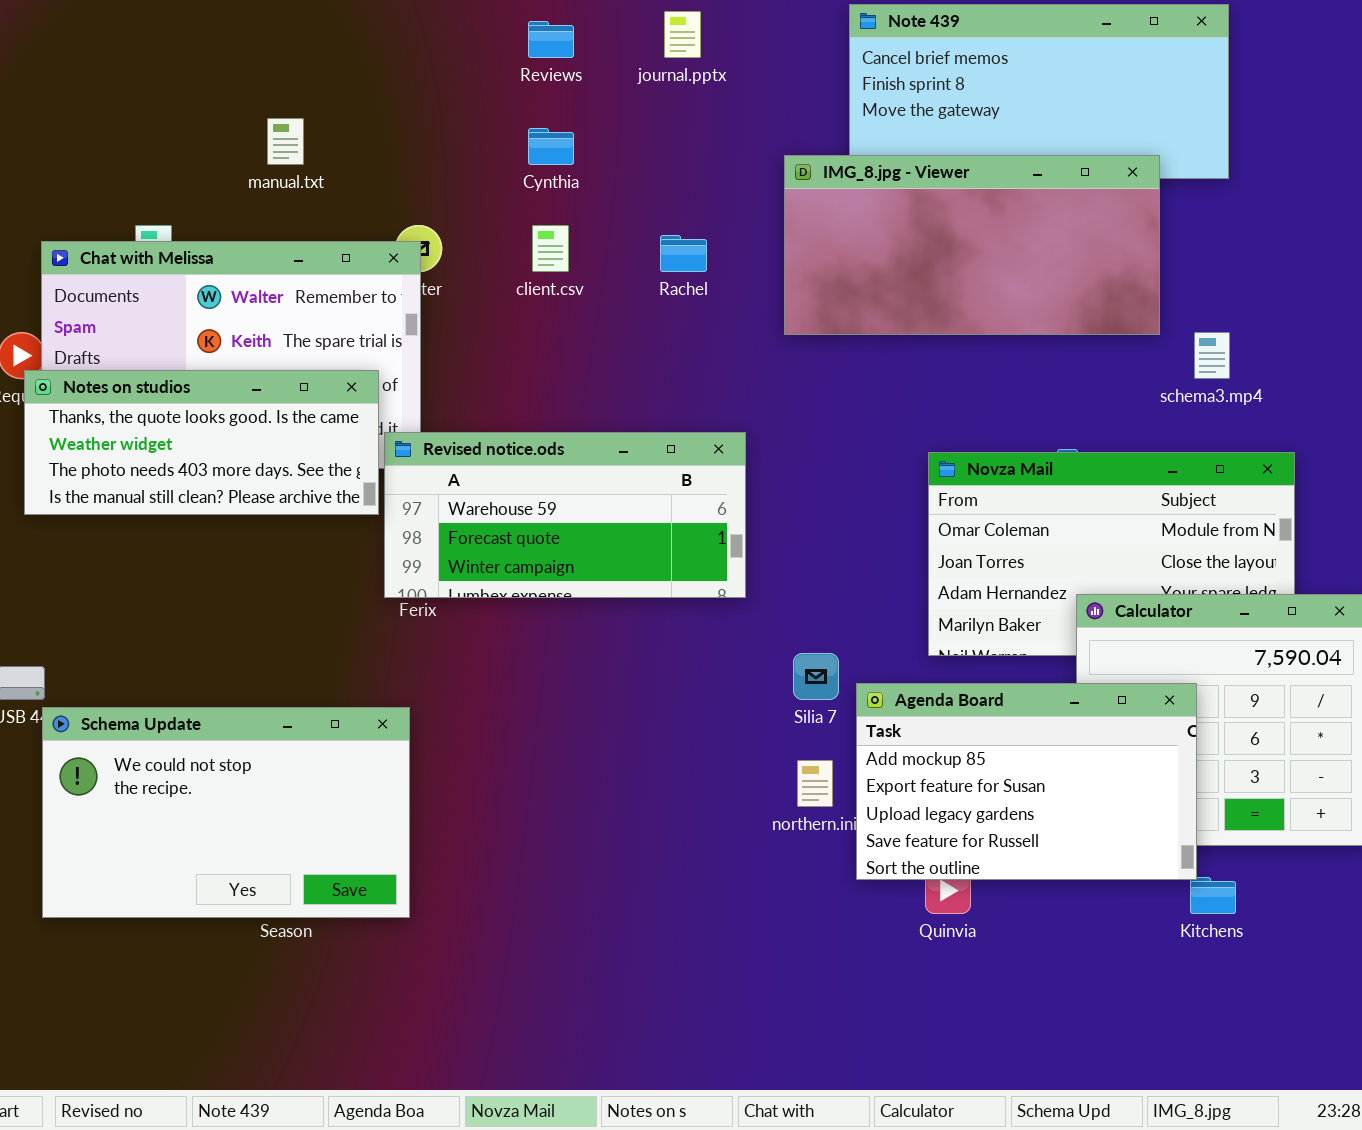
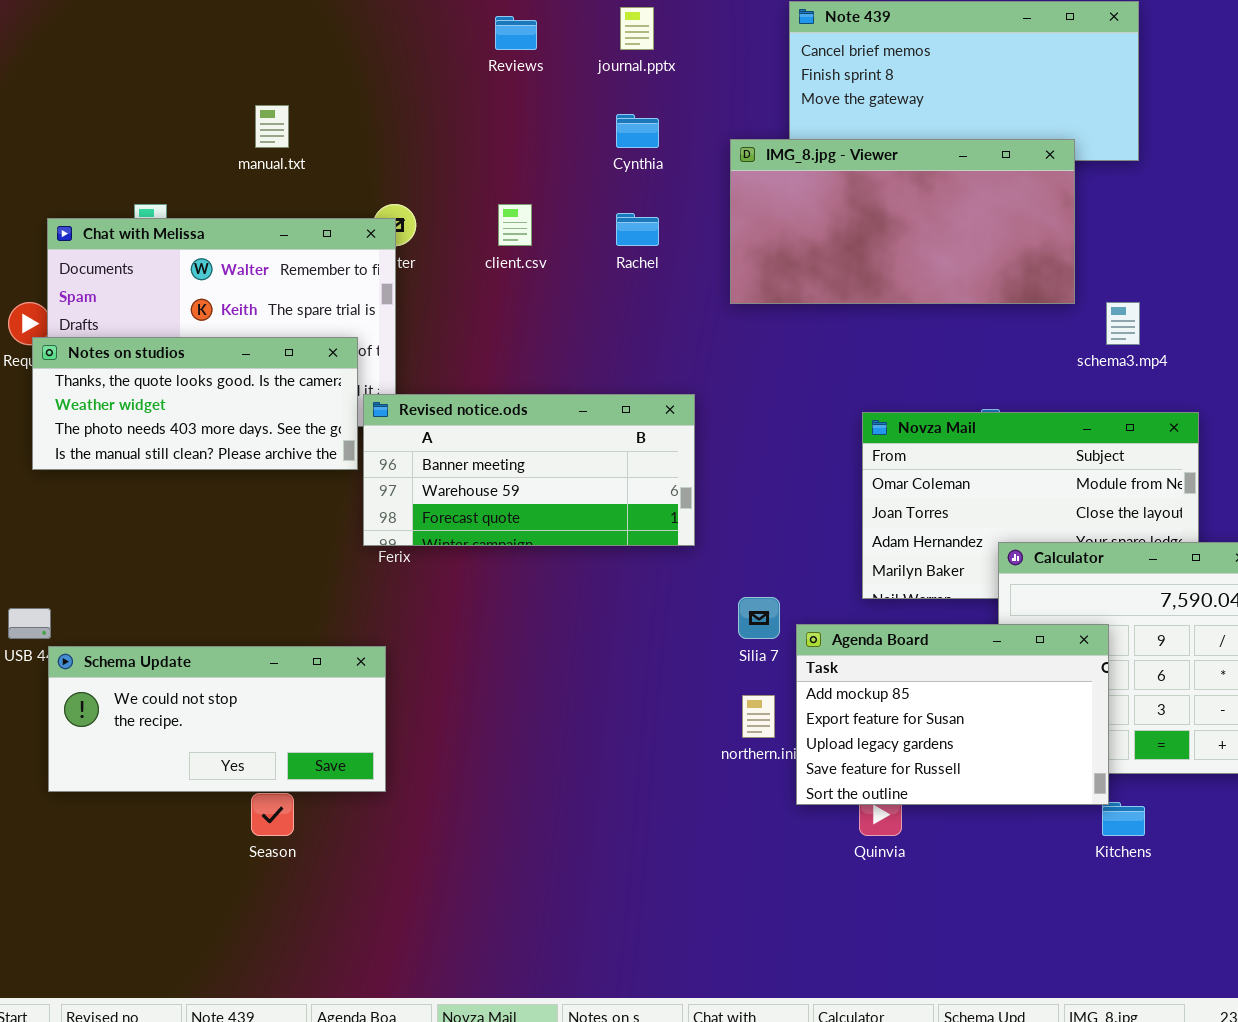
Cynthia: [528,128,574,165] -> [616,114,659,148], moved
Revised notice.ods: [384,432,746,598] -> [363,394,695,546], scrolled up 1 row
Schema Update: [42,707,410,918] -> [48,646,386,792], resized

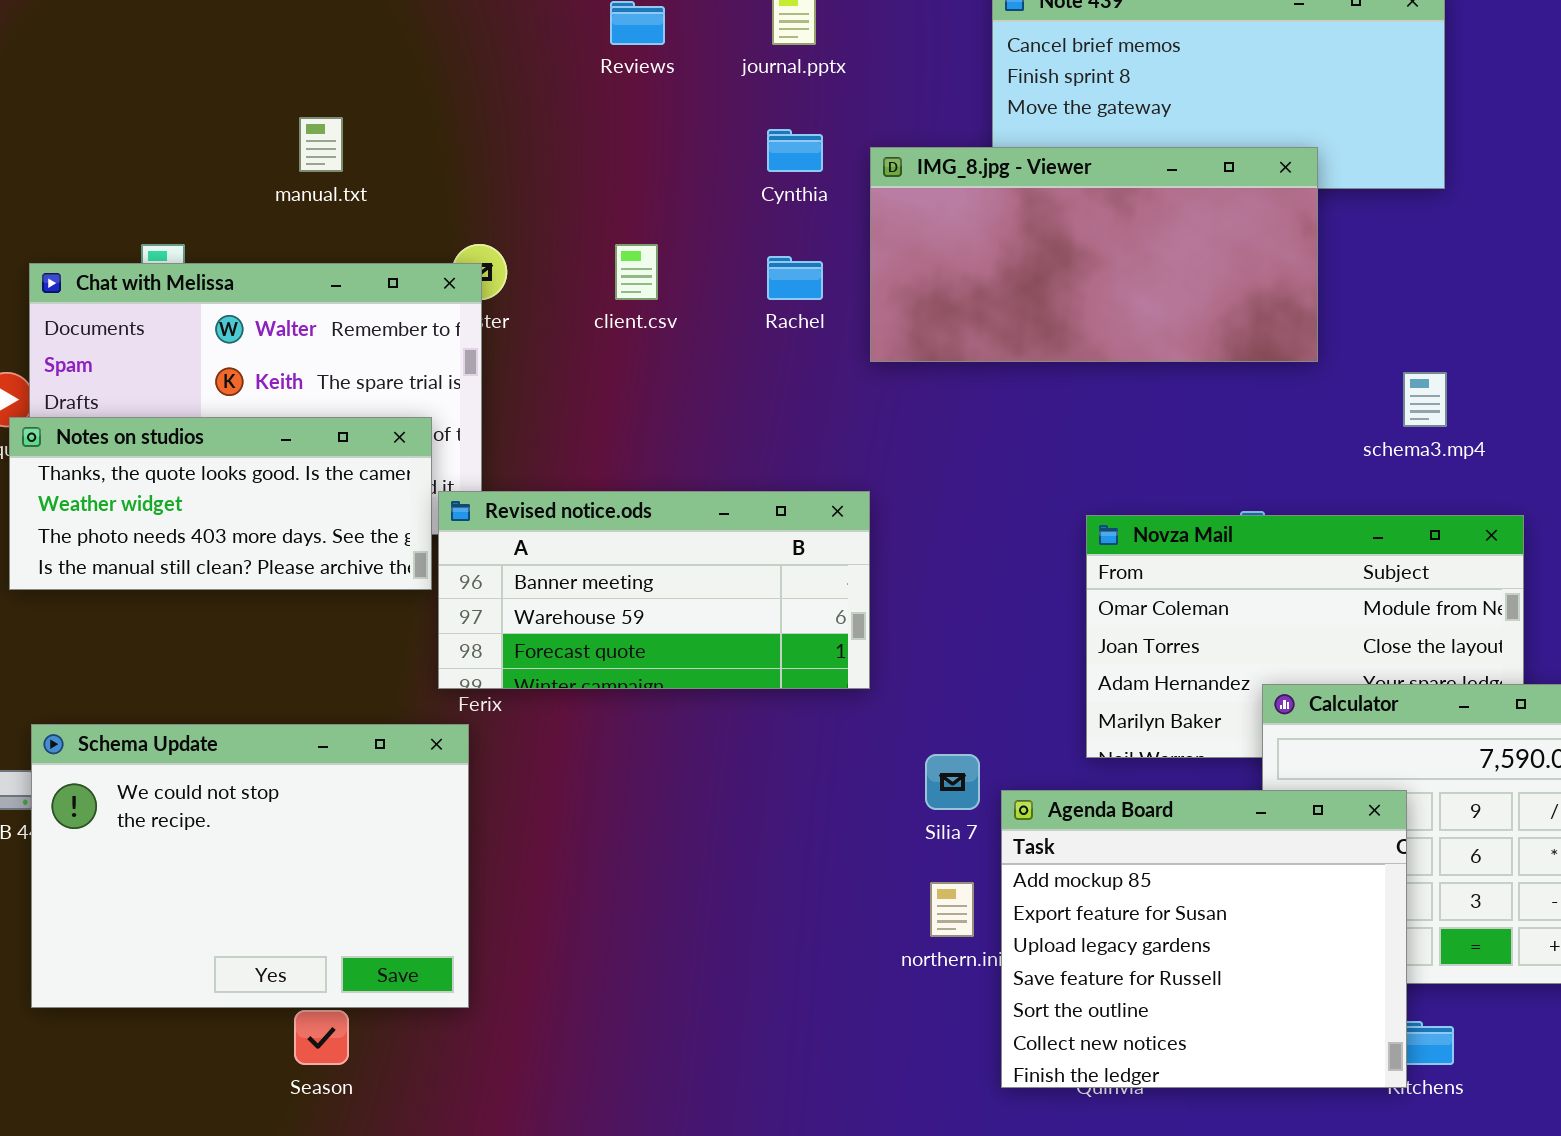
IMG_8.jpg - Viewer: [730,139,1075,304] -> [870,147,1318,362], moved
Agenda Board: [796,624,1109,805] -> [1001,790,1407,1088], resized
Schema Update: [48,646,386,792] -> [31,724,469,1008], resized

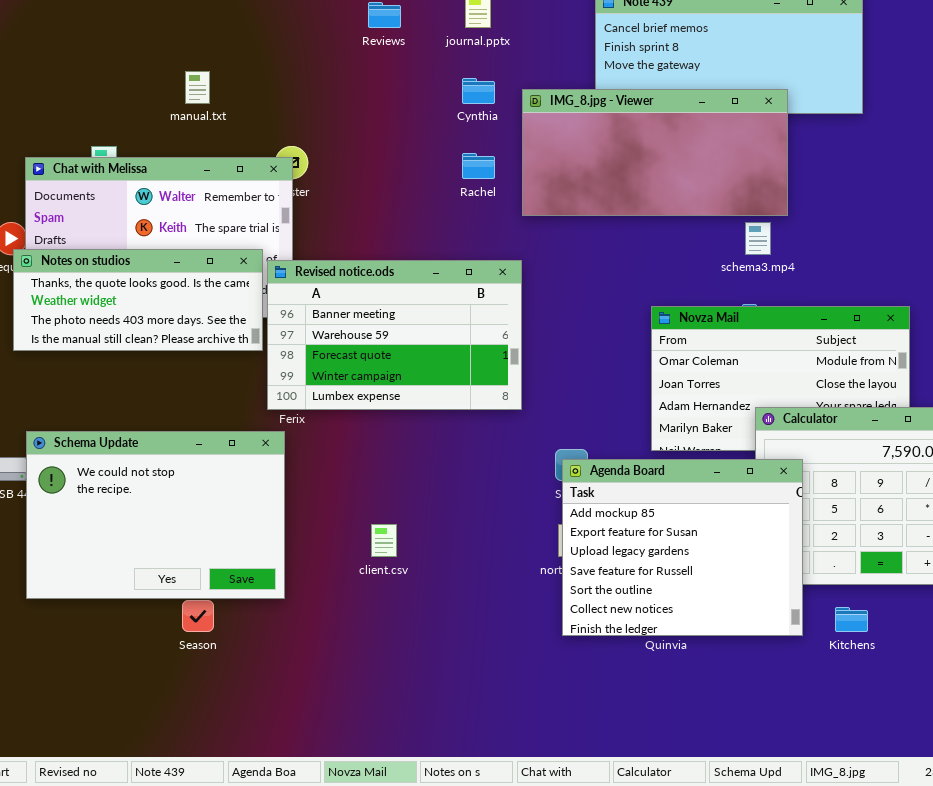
client.csv: [615,244,658,300] -> [371,524,397,557], moved
schema3.mp4: [1403,372,1447,427] -> [745,222,771,255], moved
Revised notice.ods: [438,491,870,689] -> [267,260,522,410], resized
Agenda Board: [1001,790,1407,1088] -> [562,459,803,636], moved

